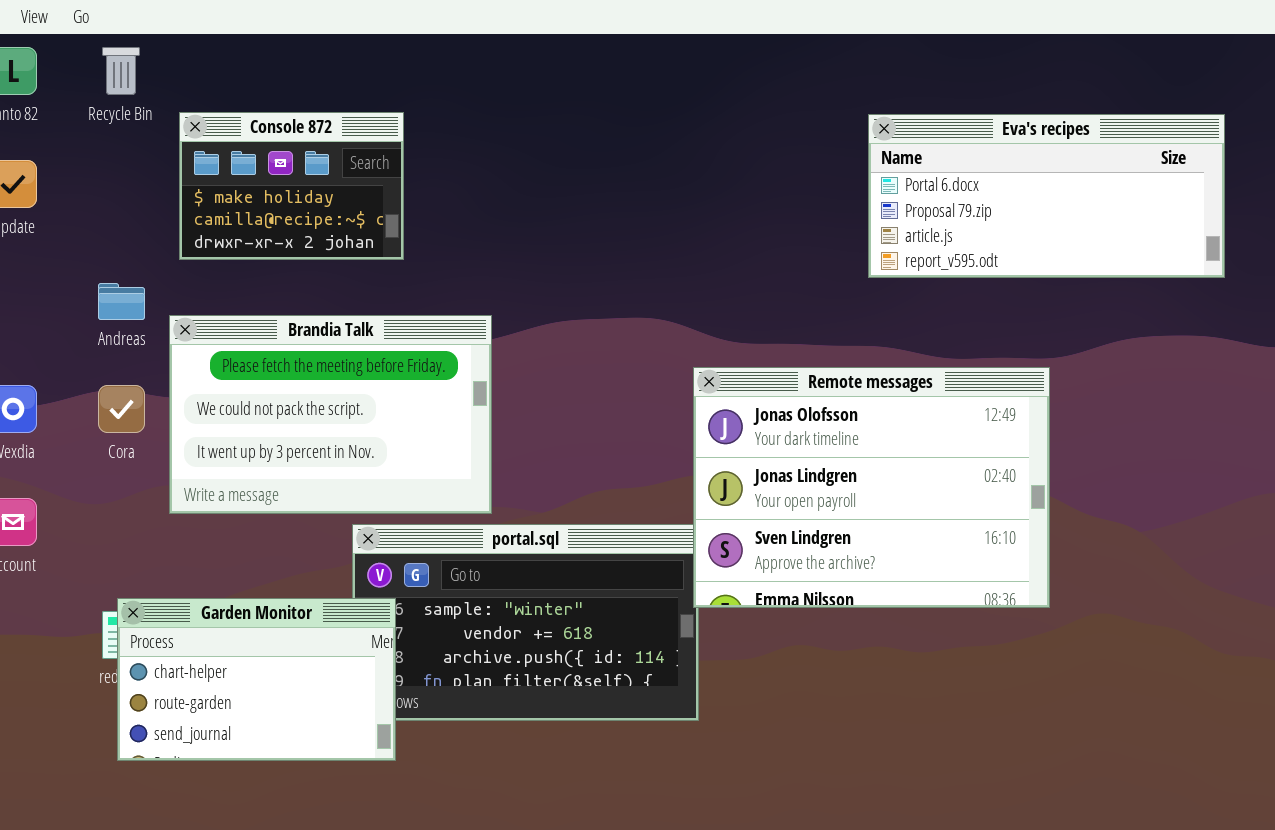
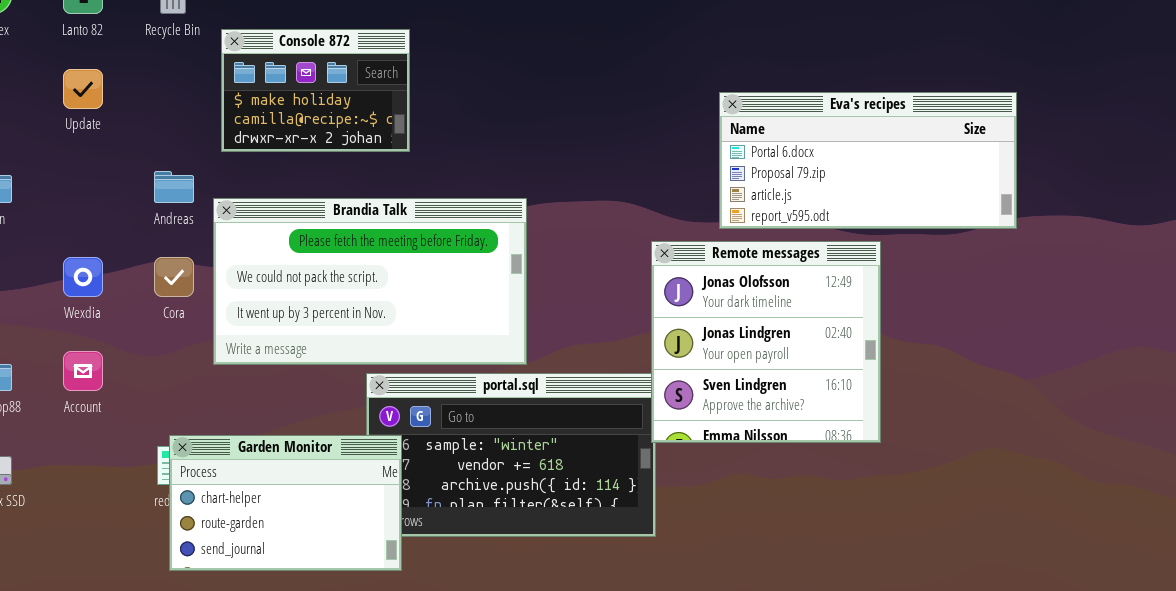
Eva's recipes: [868,114,1225,278] -> [719,92,1017,229], moved
Brandia Talk: [169,315,492,514] -> [213,198,527,365], resized
Remote messages: [693,367,1050,608] -> [651,241,881,443], resized

